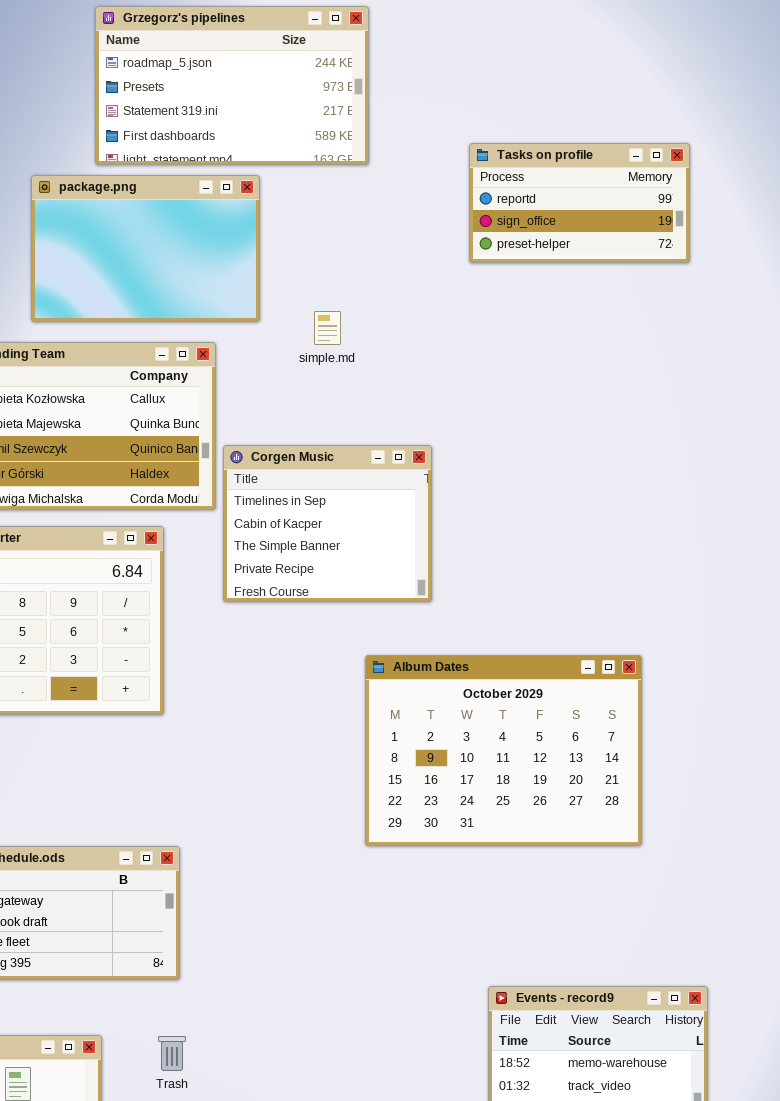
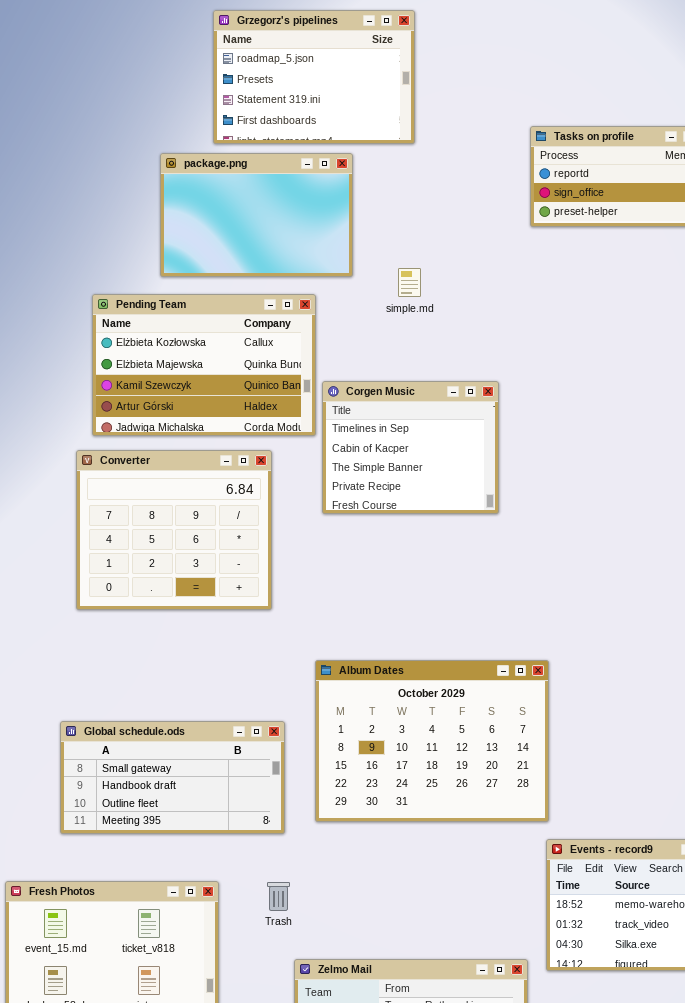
Grzegorz's pipelines: [95,6,369,165] -> [213,10,415,144], resized
Album Dates: [365,655,642,846] -> [315,660,549,822], moved

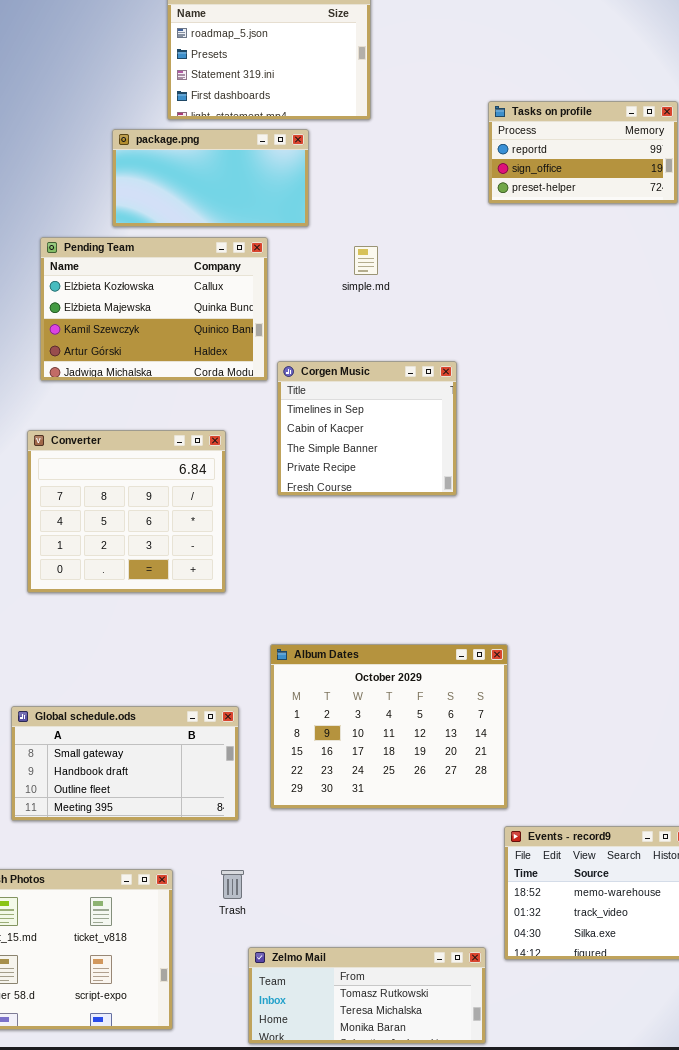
package.png: [160,153,353,277] -> [112,129,309,227], resized
Pending Team: [92,294,316,436] -> [40,237,268,381], moved

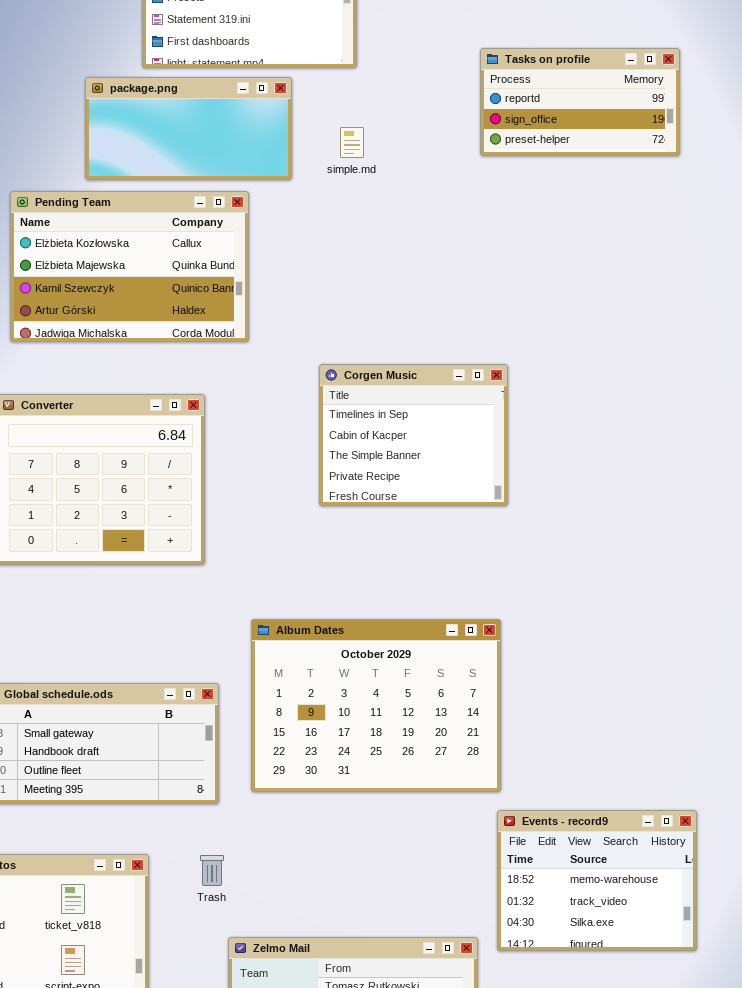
simple.md: [354,246,378,275] -> [340,127,364,158], moved
Corgen Music: [277,361,457,496] -> [319,364,508,506], moved

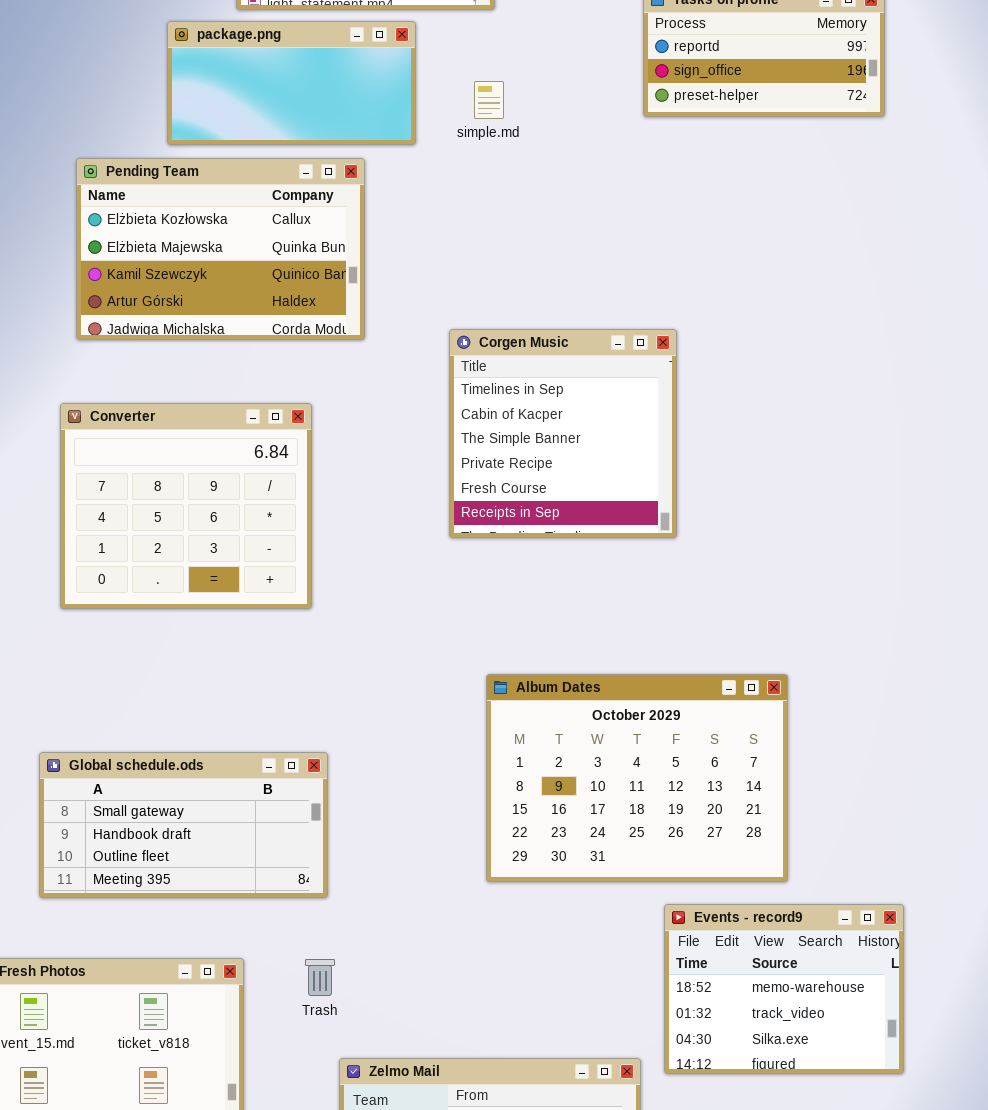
Corgen Music: [319,364,508,506] -> [449,329,677,538], resized
Album Dates: [251,619,501,792] -> [486,674,788,882], moved

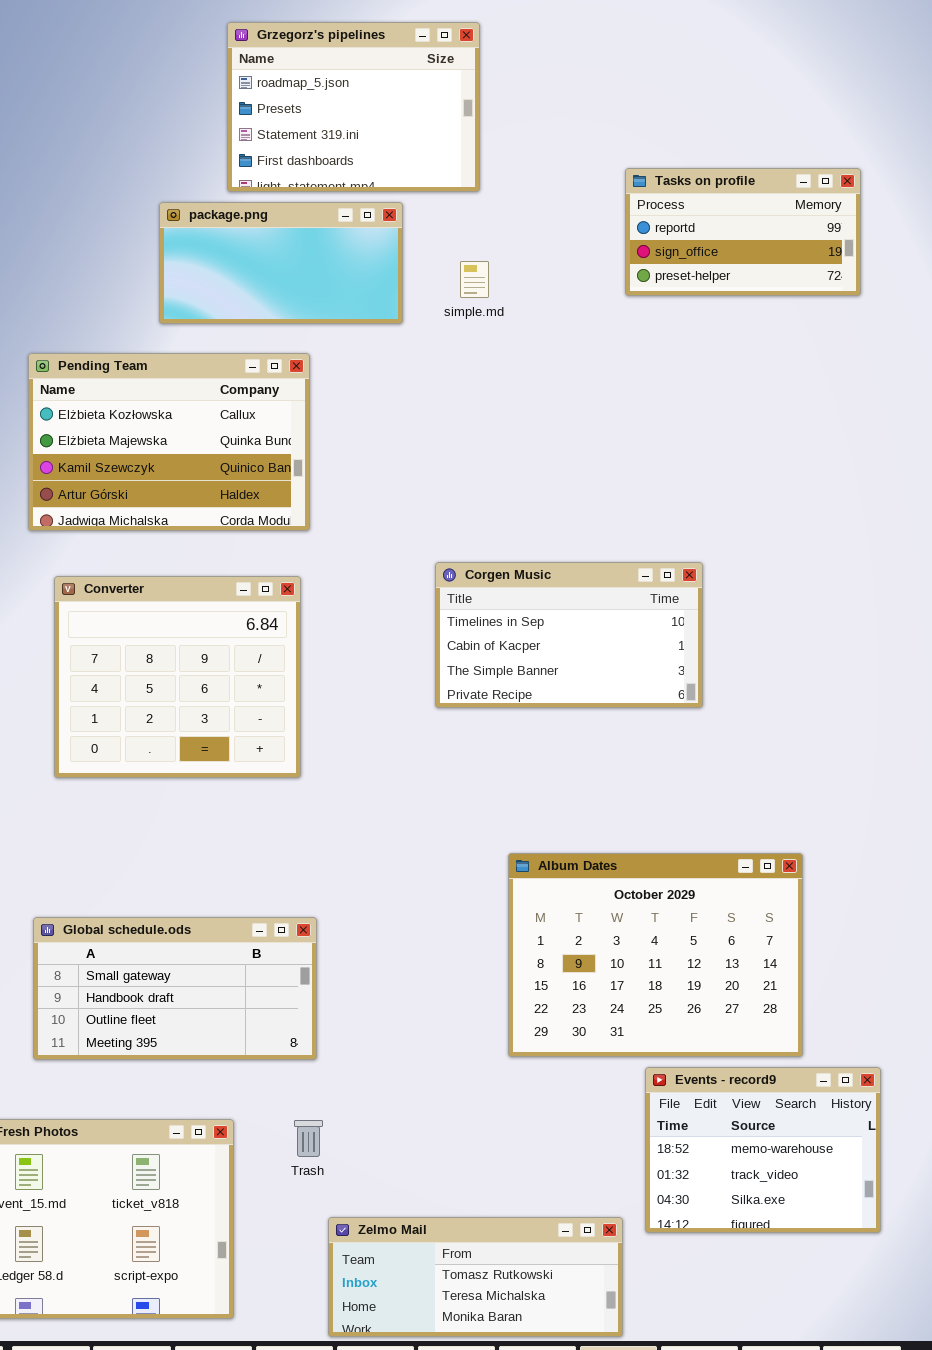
Pending Team: [76,158,365,340] -> [28,353,310,531], moved
Corgen Music: [449,329,677,538] -> [435,562,703,708], resized
Album Dates: [486,674,788,882] -> [508,853,803,1057], moved

